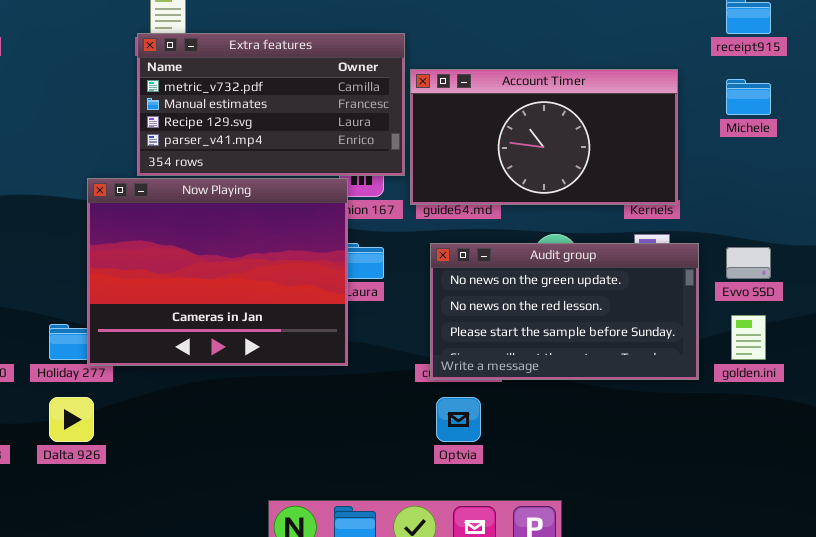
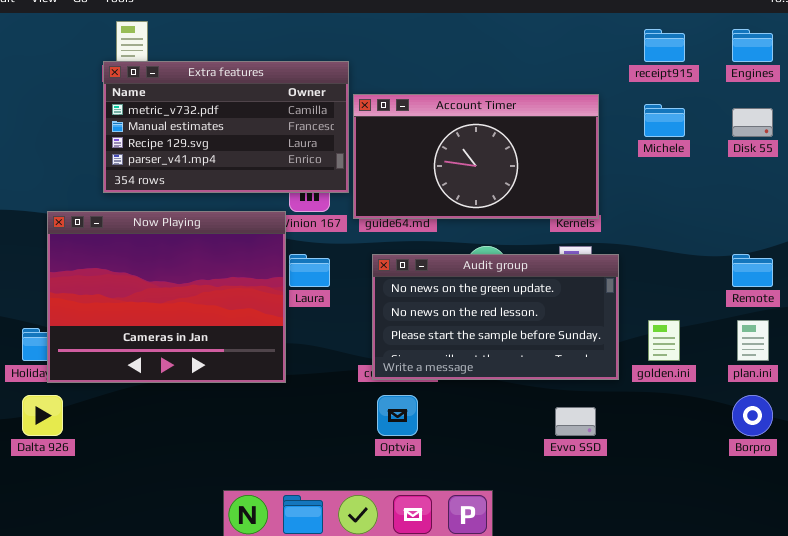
Now Playing: [87,178,348,366] -> [47,211,286,383], moved
Evvo SSD: [726,247,771,279] -> [555,407,596,436], moved

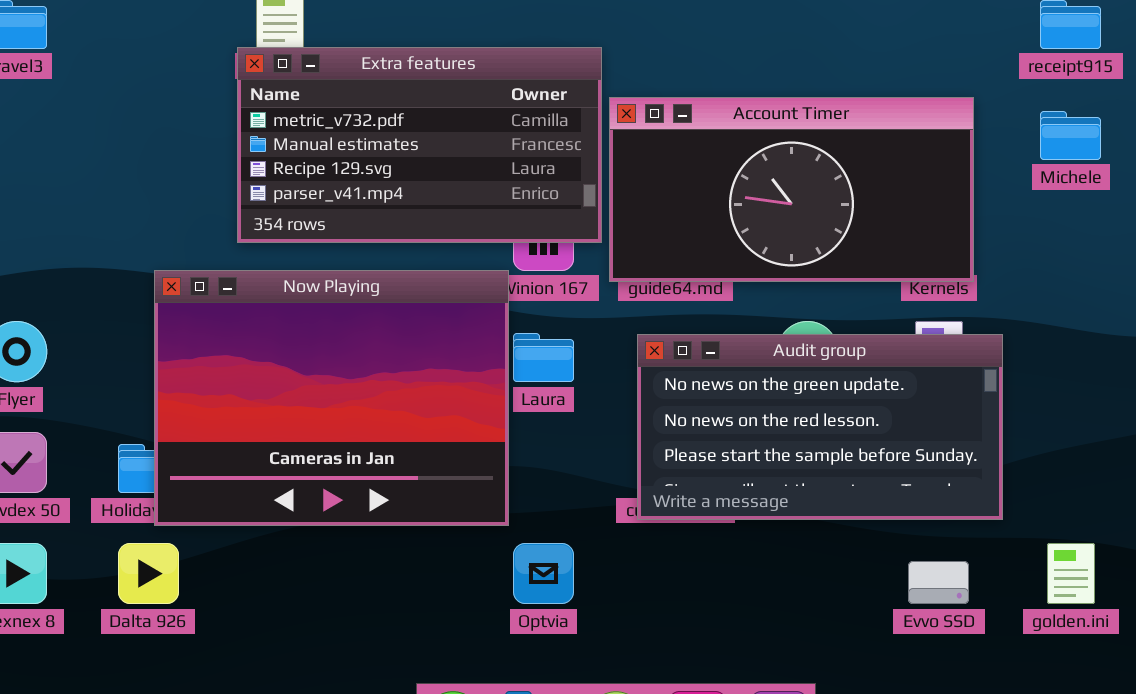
golden.ini: [648,320,680,361] -> [1047,543,1095,604], moved
Optvia: [377,395,418,436] -> [513,543,574,604], moved

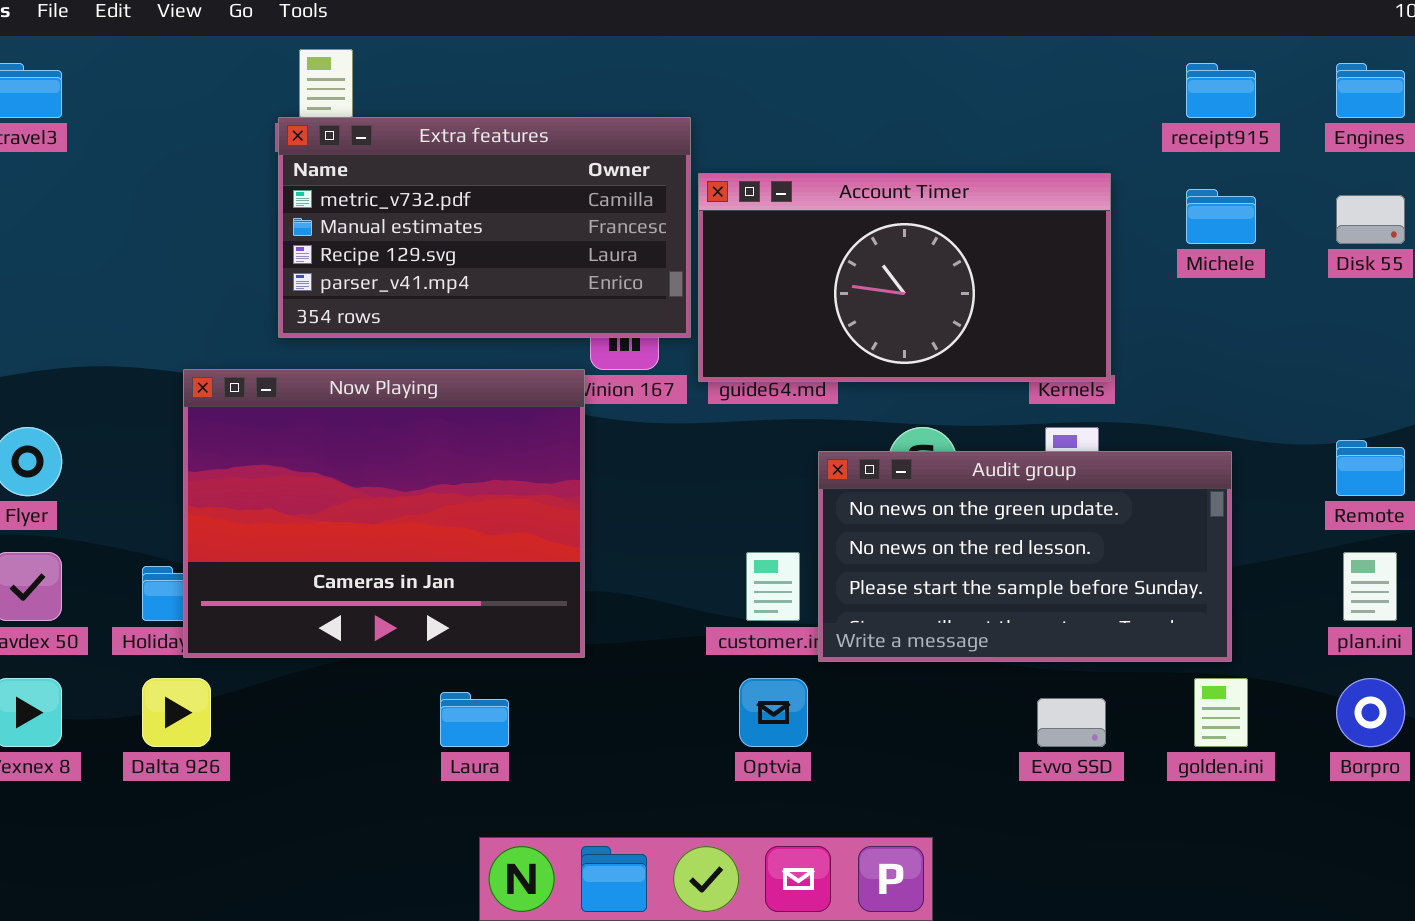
Laura: [513,333,574,382] -> [440,692,509,747], moved
Audit group: [637,334,1003,520] -> [818,451,1232,662], moved
Optvia: [513,543,574,604] -> [739,678,808,747], moved

